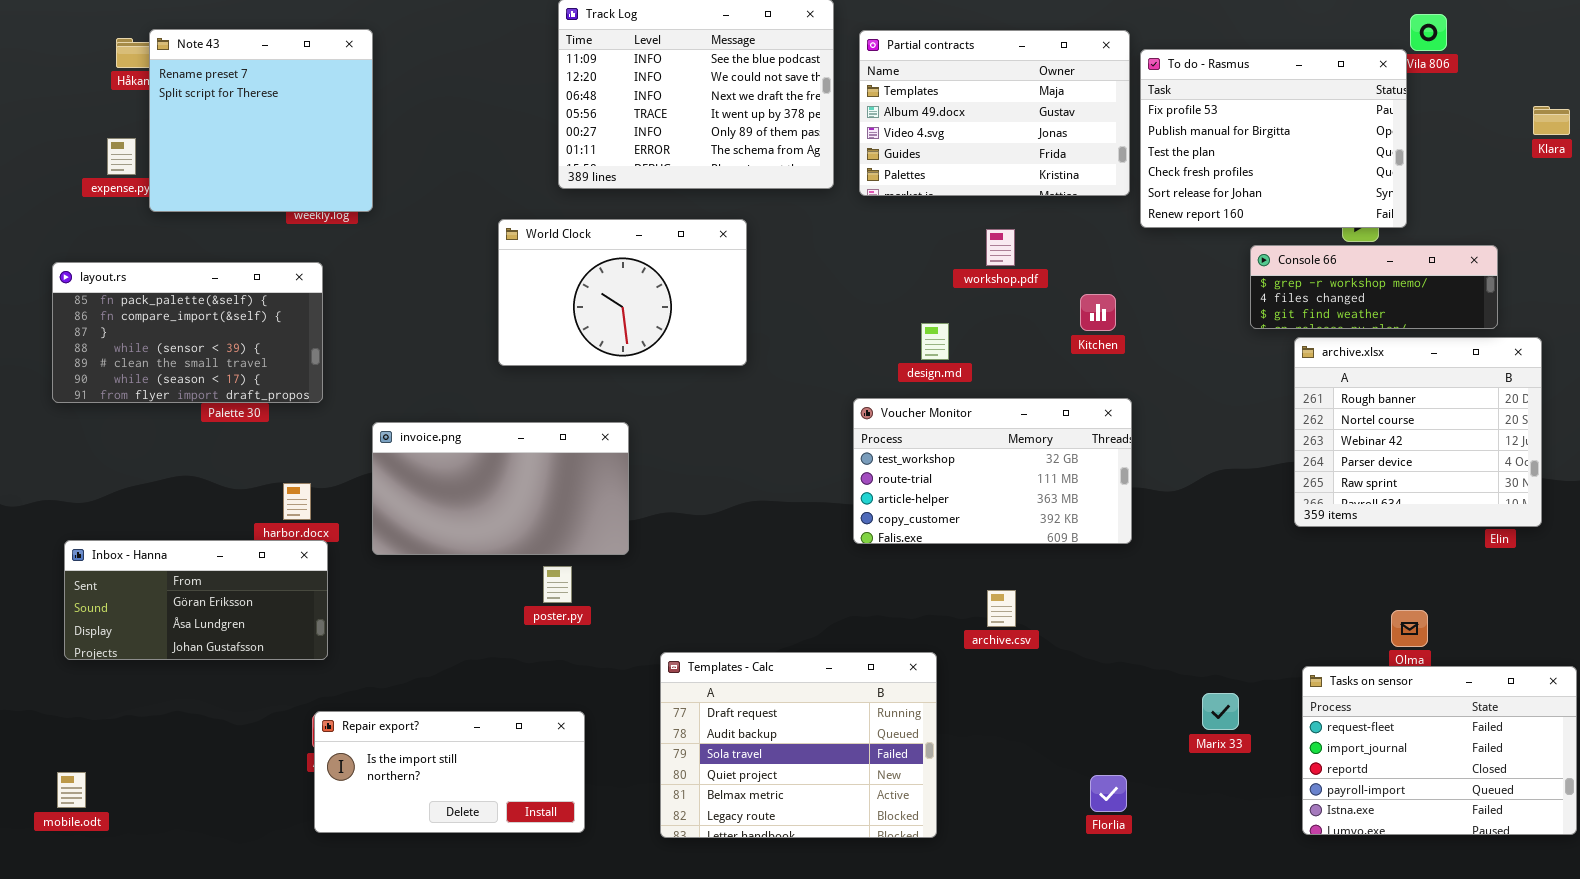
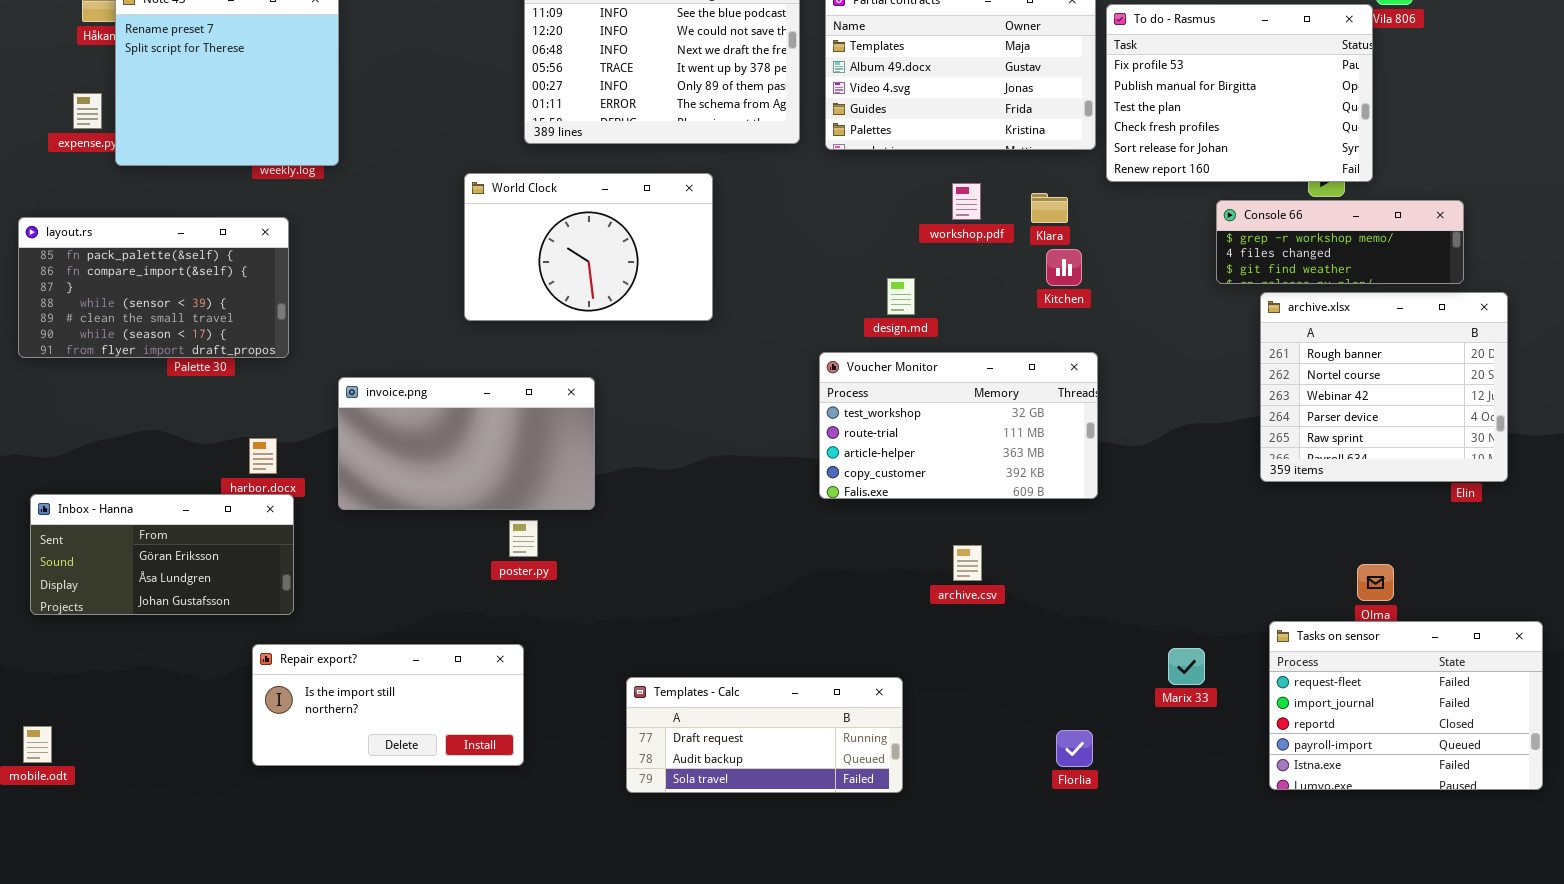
Klara: [1533,106,1570,135] -> [1031,193,1068,223], moved
Templates - Calc: [660,652,937,838] -> [626,677,903,793], resized
Repair export?: [314,711,585,833] -> [252,644,524,766], moved

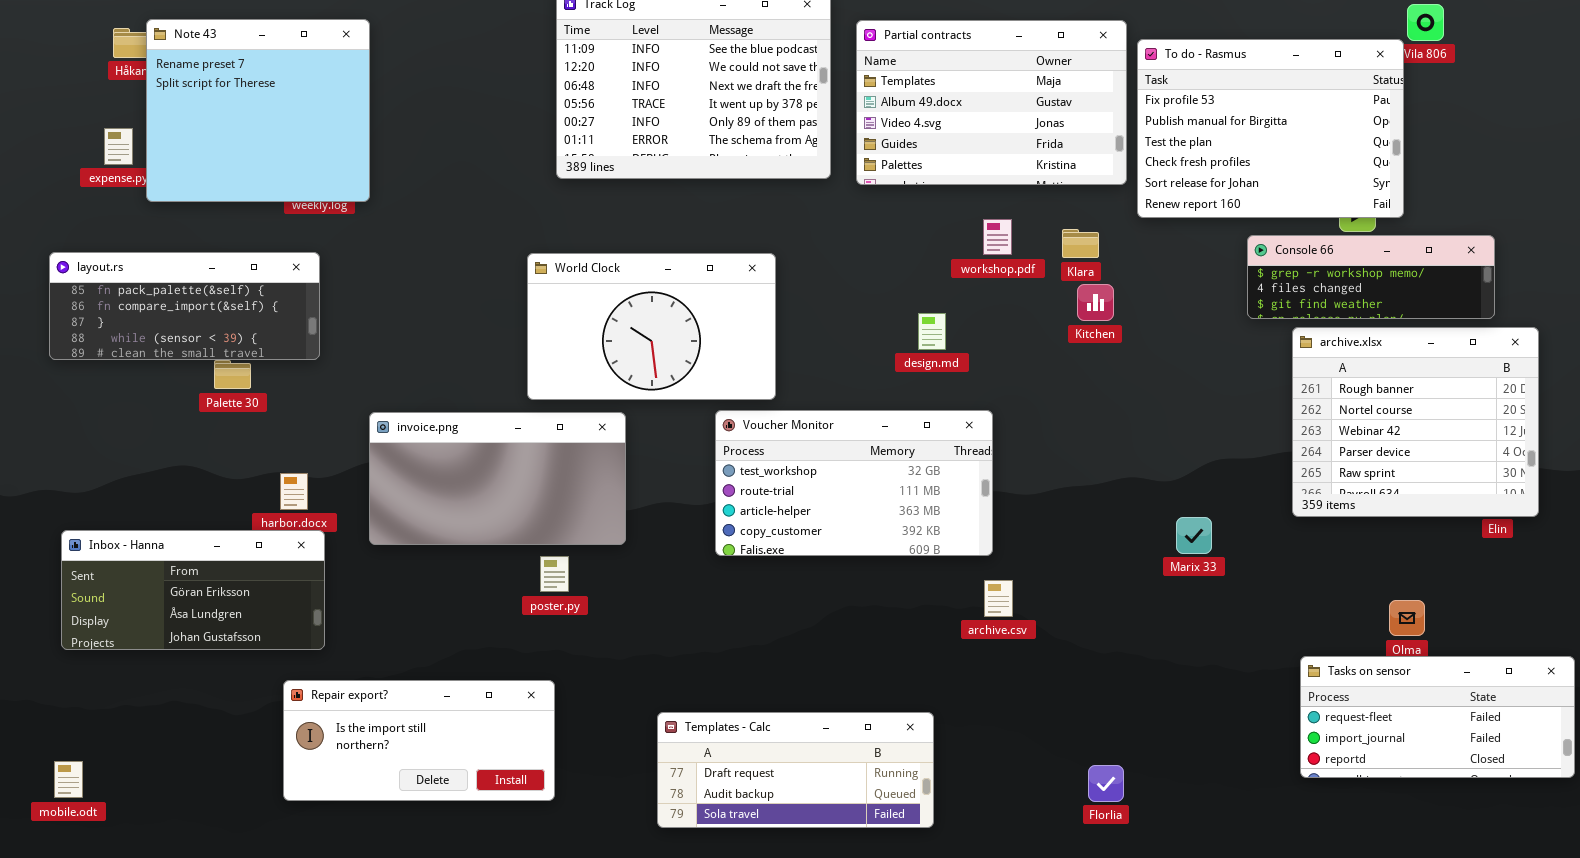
World Clock: [464,173,713,321] -> [527,253,776,400], moved
layout.rs: [18,217,289,358] -> [49,252,320,360], resized
Voucher Monitor: [819,352,1098,499] -> [715,410,993,556], moved
Tasks on sensor: [1269,621,1543,790] -> [1300,656,1575,778], resized
Marix 33: [1168,648,1205,685] -> [1176,517,1212,554], moved

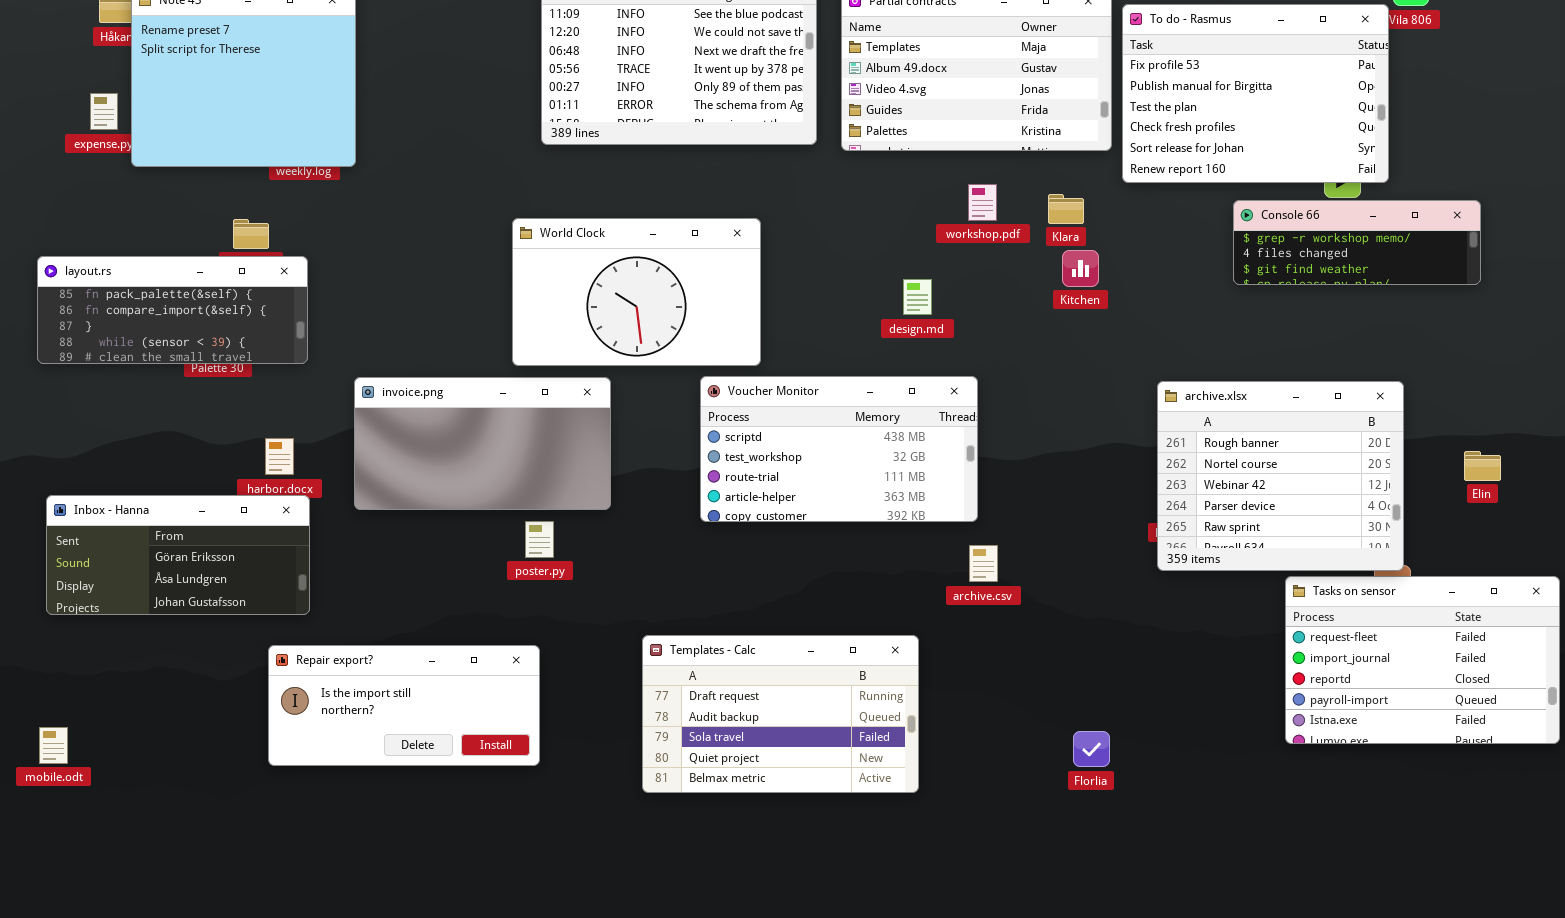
layout.rs: [49,252,320,360] -> [37,256,308,364], moved
archive.xlsx: [1292,327,1539,517] -> [1157,381,1404,571], moved
Voucher Monitor: [715,410,993,556] -> [700,376,978,522], scrolled up 1 row
Tasks on sensor: [1300,656,1575,778] -> [1285,576,1560,744], resized
Templates - Calc: [657,712,934,828] -> [642,635,919,793], resized

